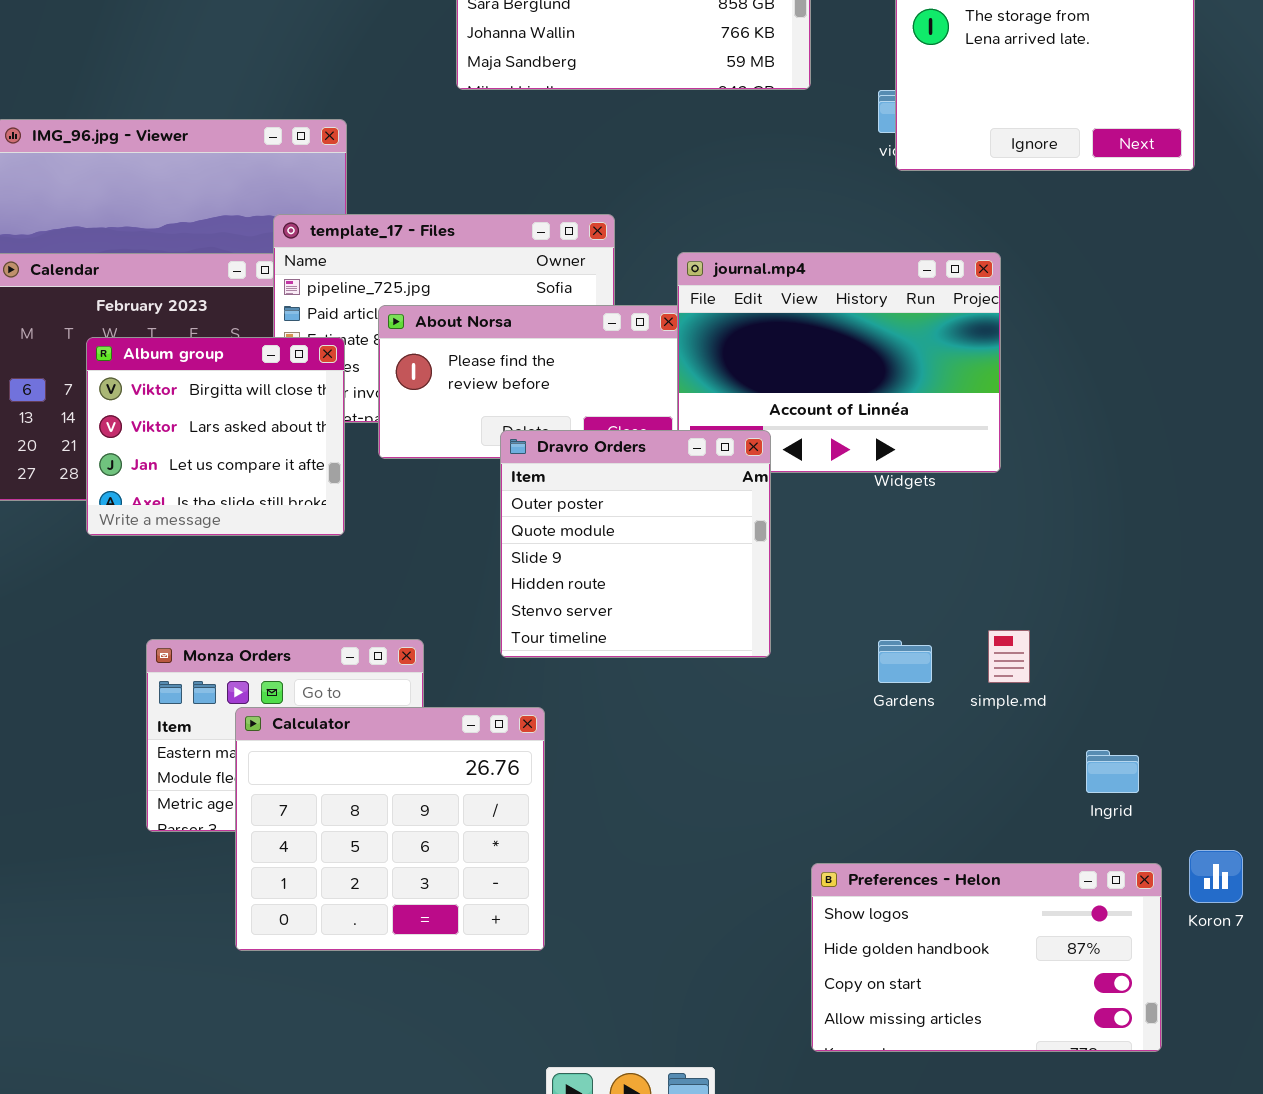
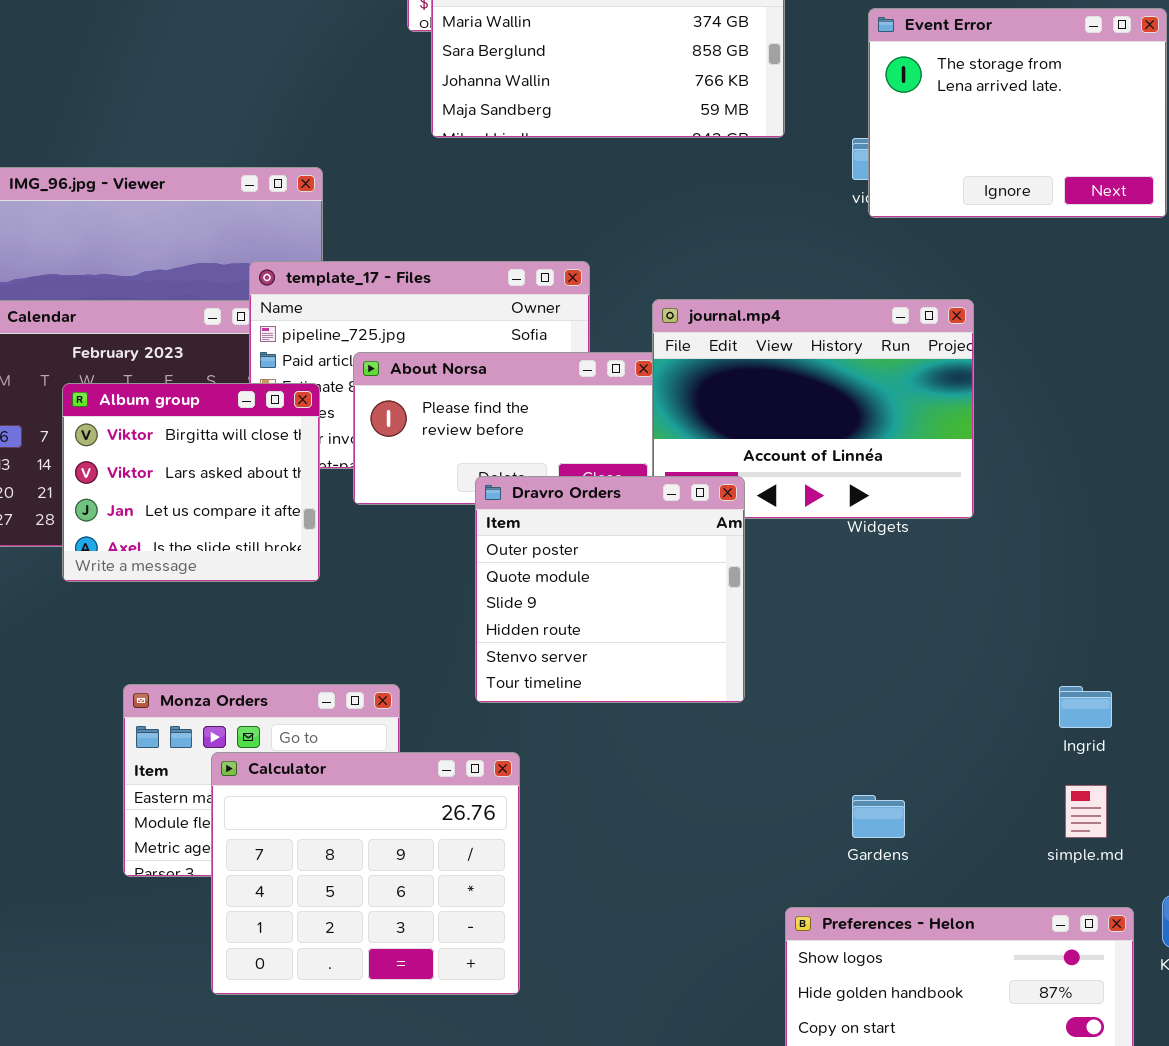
simple.md: [988,630,1030,683] -> [1065,785,1107,838], moved
Gardens: [878,640,932,683] -> [852,795,905,838], moved
Ingrid: [1086,750,1139,793] -> [1059,686,1112,728], moved

